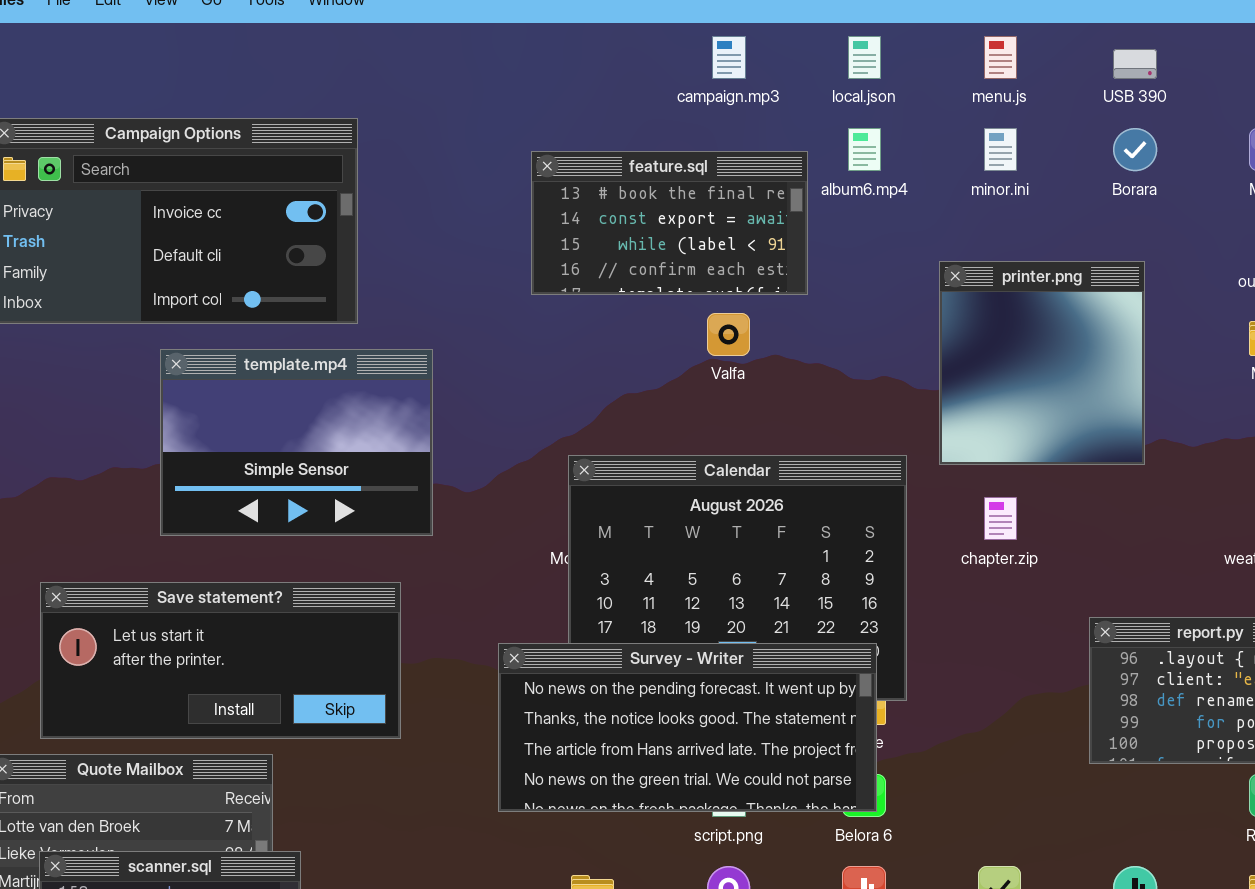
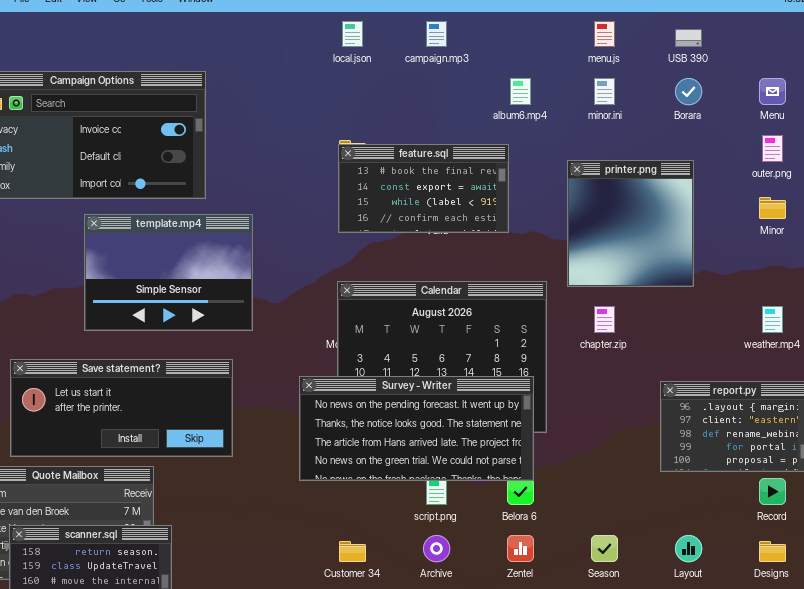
local.json: [848,36,881,79] -> [342,21,363,47], moved
feature.sql: [531,151,808,295] -> [338,144,509,233], moved
Survey - Writer: [498,643,877,812] -> [299,376,534,481], moved

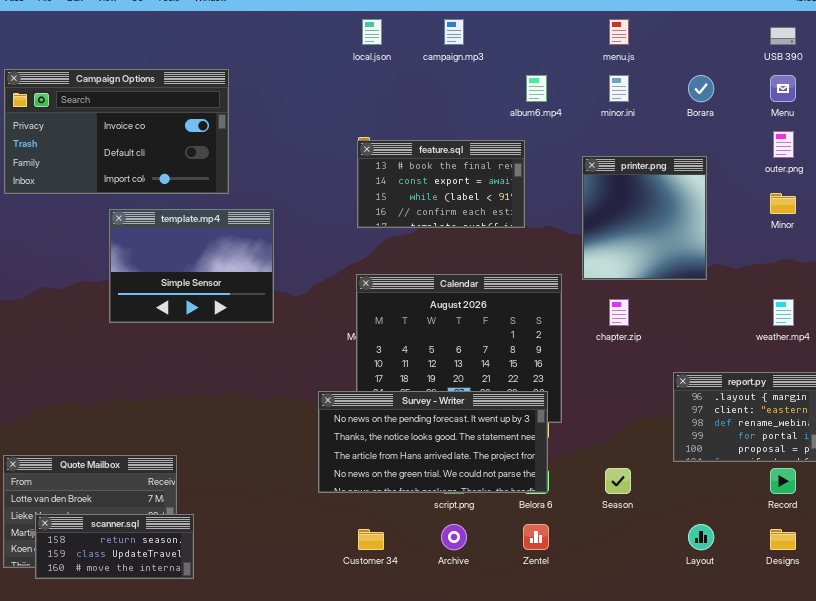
USB 390: [675,29,702,47] -> [770,27,796,45], moved
Save statement?: [10,359,233,457] -> none, closed
Survey - Writer: [299,376,534,481] -> [318,391,548,493], moved
Season: [591,535,618,562] -> [605,468,631,494], moved

